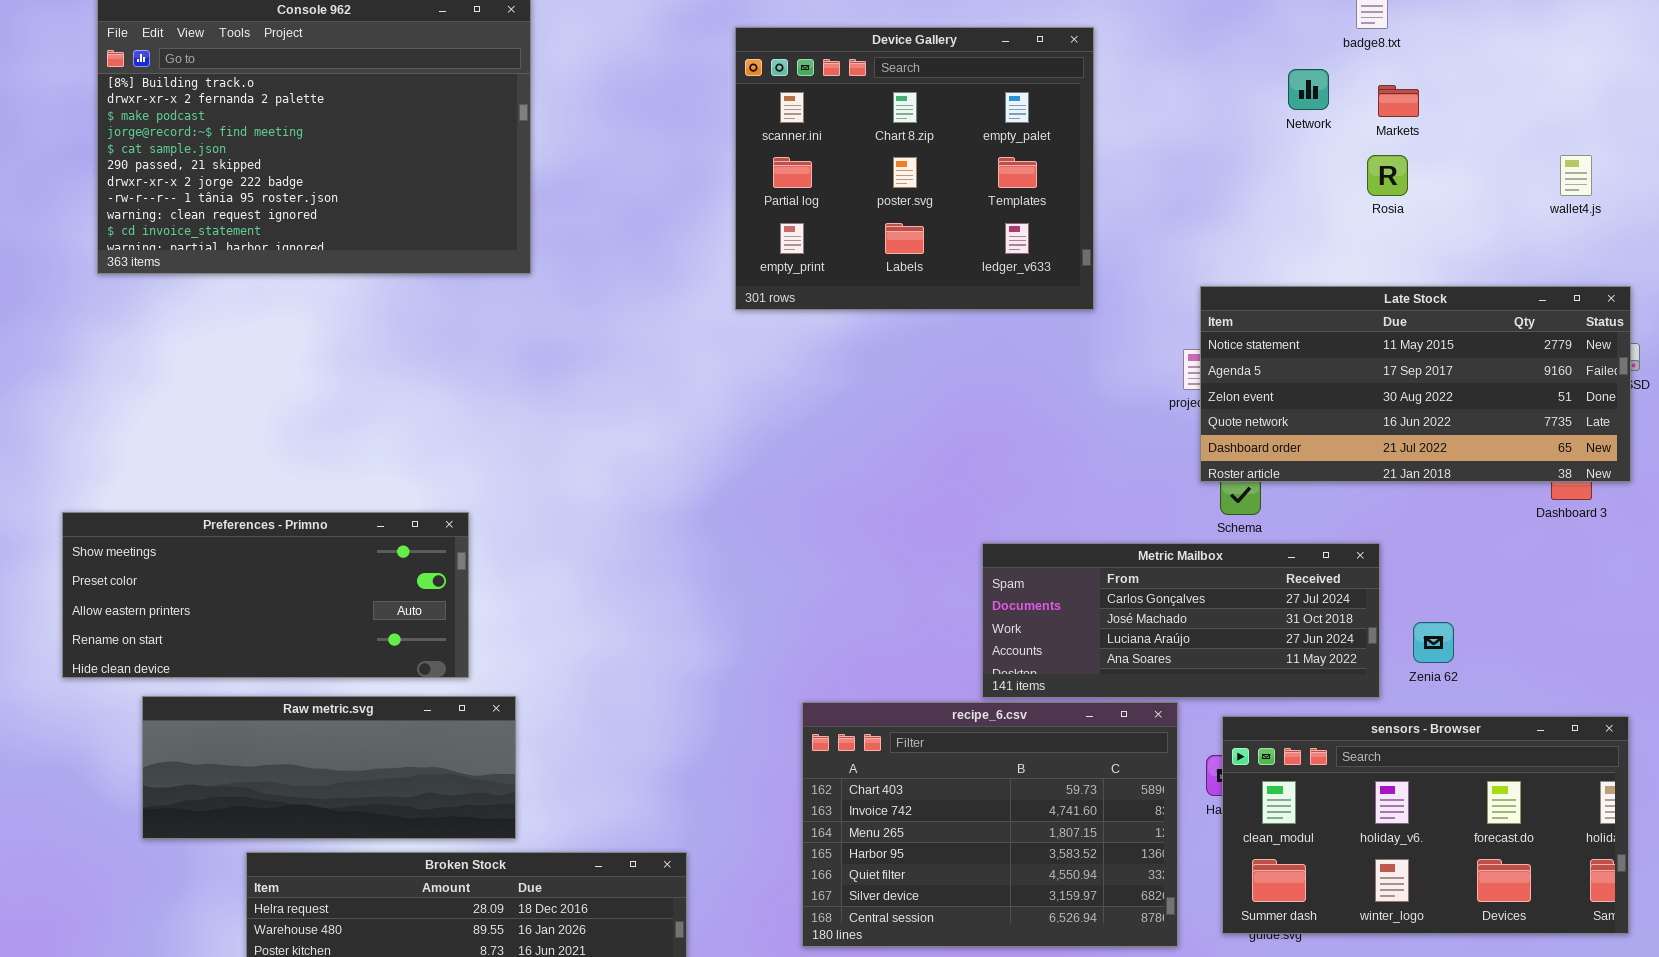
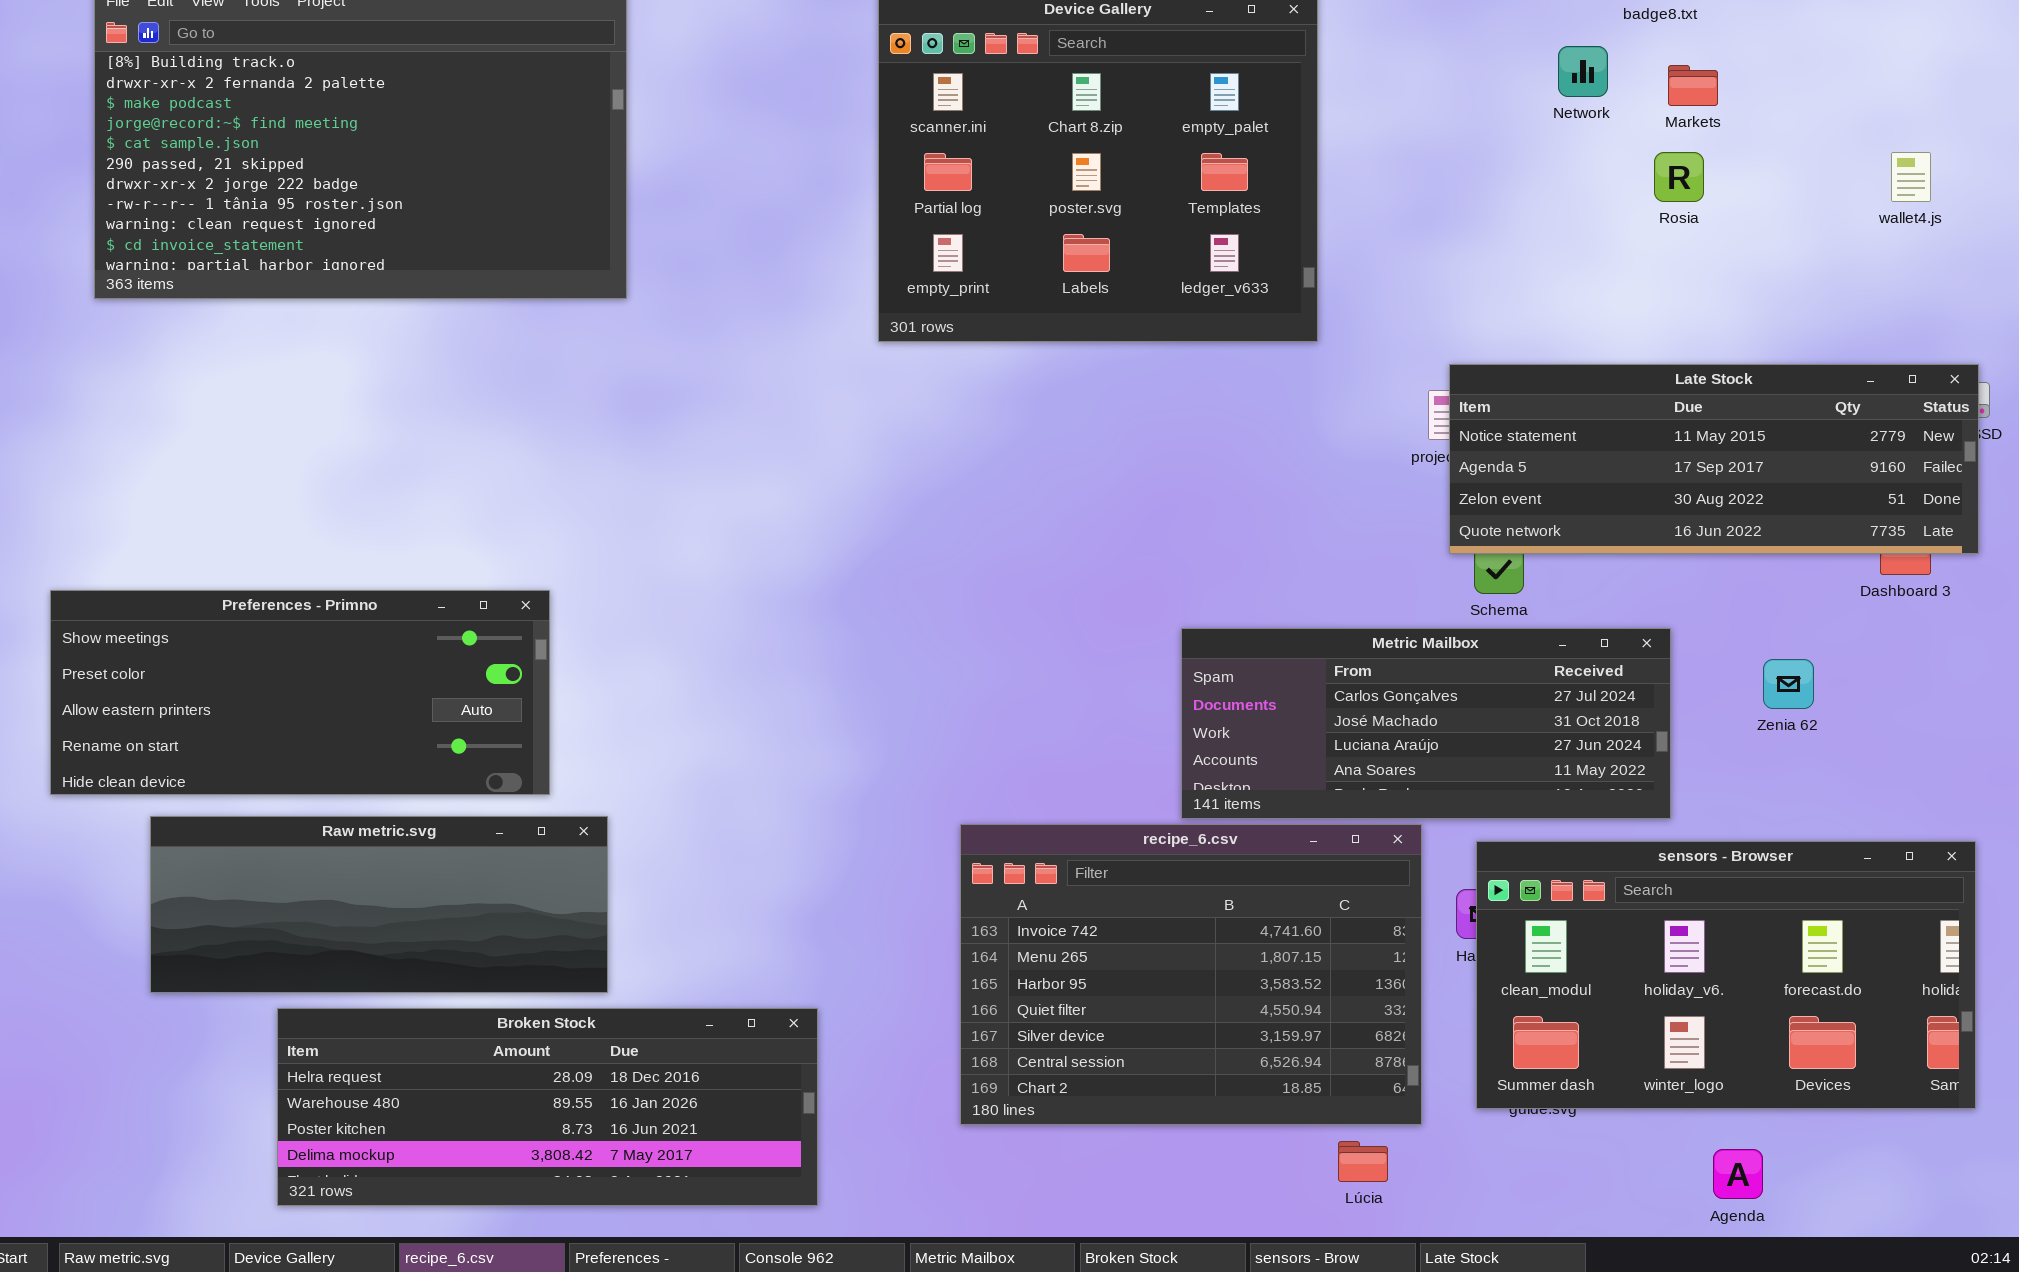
Late Stock: [1200,286,1631,482] -> [1449,364,1979,554], resized
Zenia 62: [1413,622,1454,663] -> [1763,659,1814,709], moved
recipe_6.csv: [802,702,1178,947] -> [960,824,1422,1125], scrolled down 1 row

